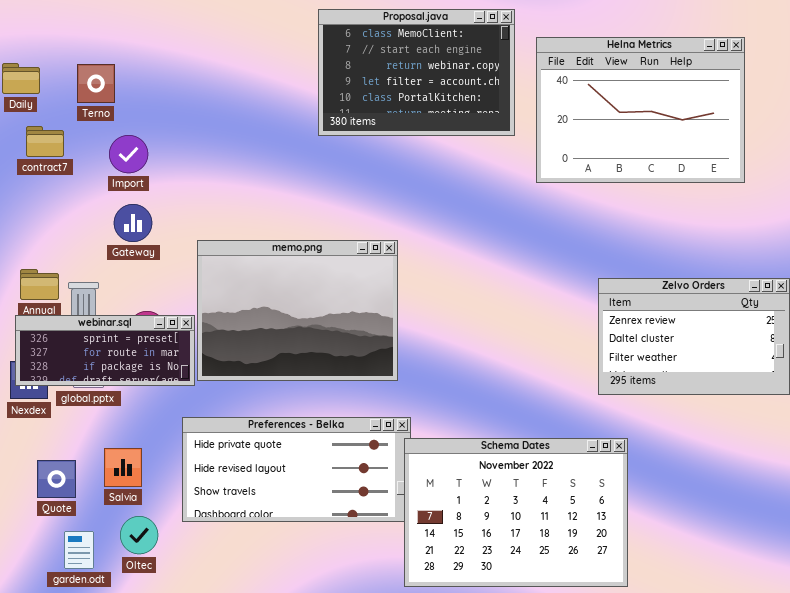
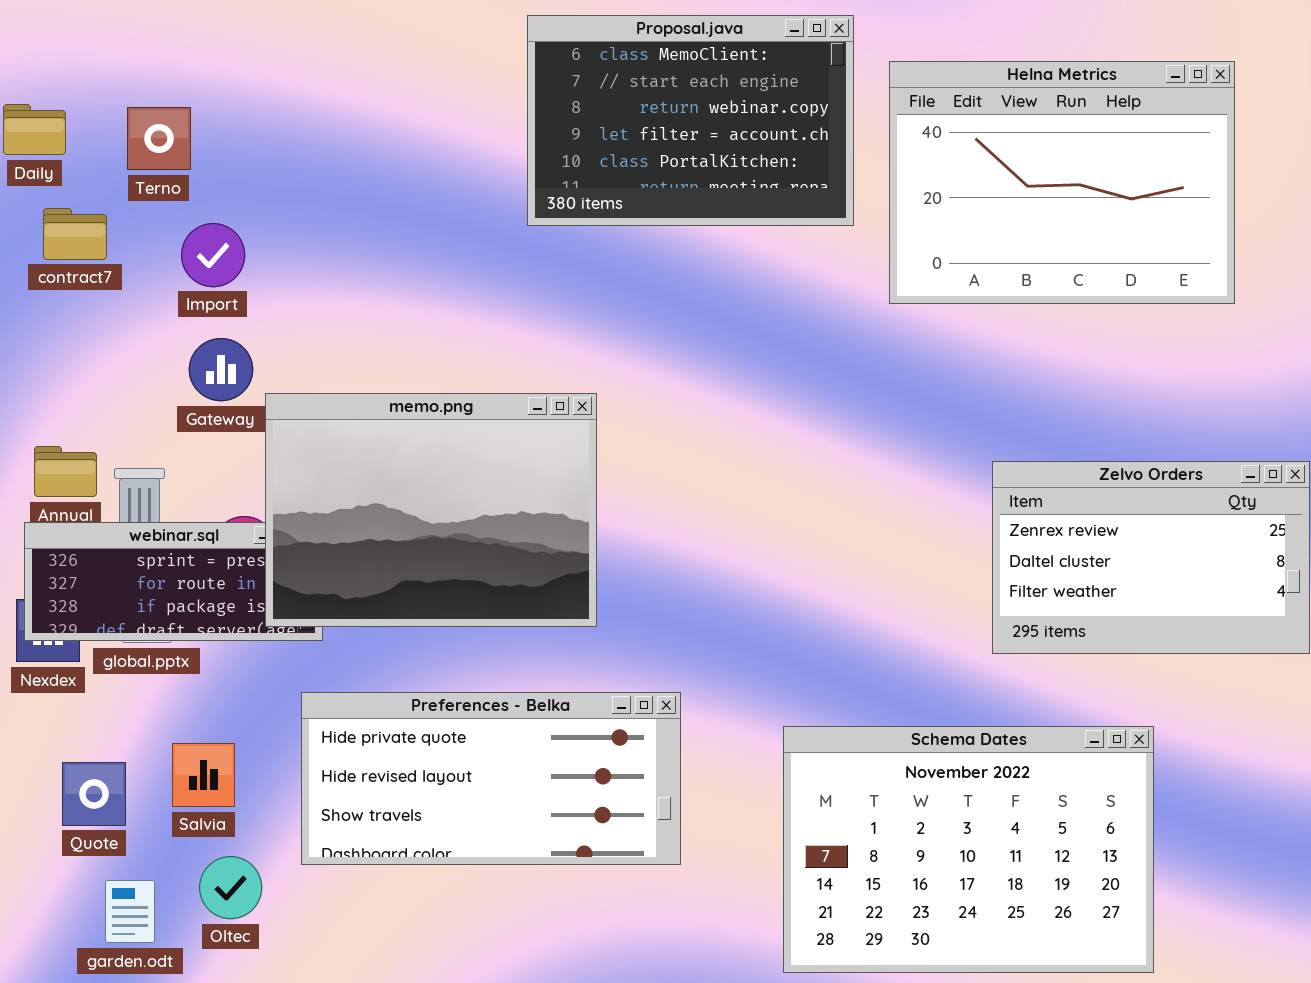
memo.png: [197,240,398,381] -> [265,393,597,627], moved
Schema Dates: [404,438,628,587] -> [783,726,1154,973], moved

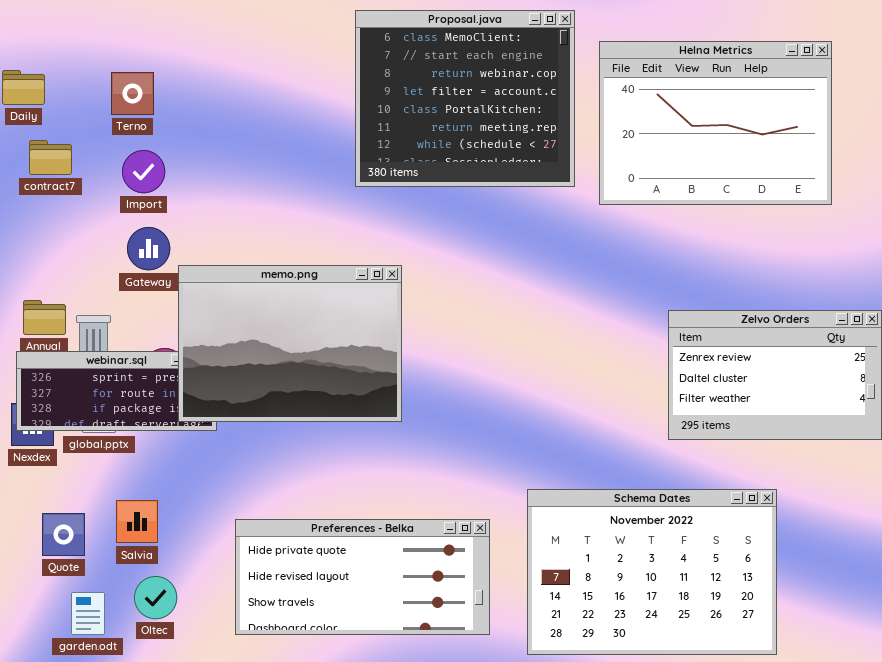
Proposal.java: [527,15,854,226] -> [355,10,575,187], resized
Terno: [127,107,191,170] -> [111,72,154,115], moved
Preferences - Belka: [301,692,681,865] -> [235,519,490,635], moved

